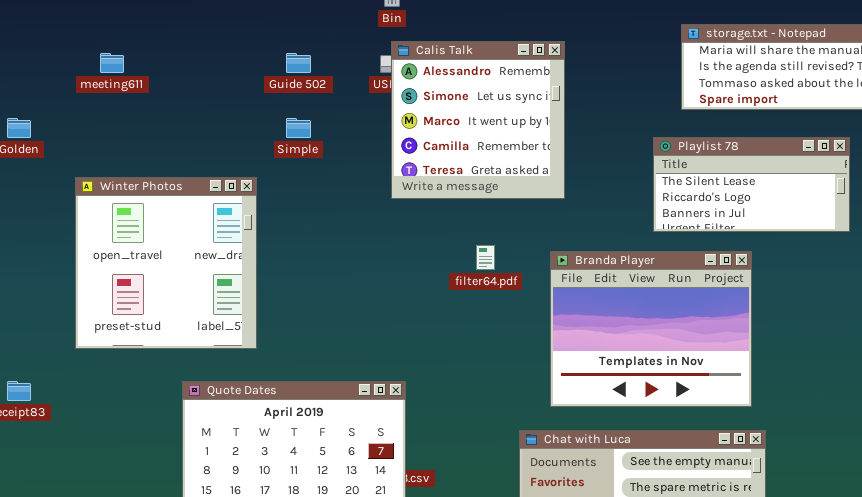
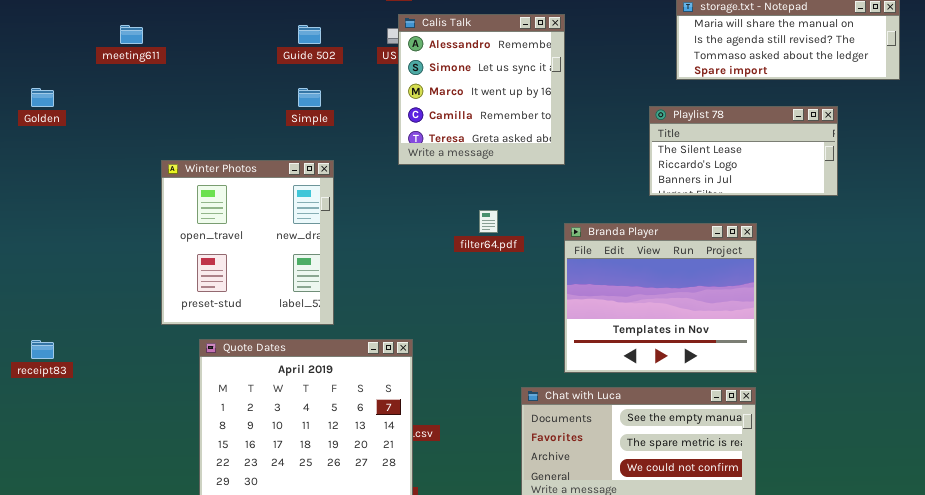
Winter Photos: [75,177,257,349] -> [161,160,334,325], moved
Branda Player: [550,251,752,407] -> [564,223,757,373], moved

